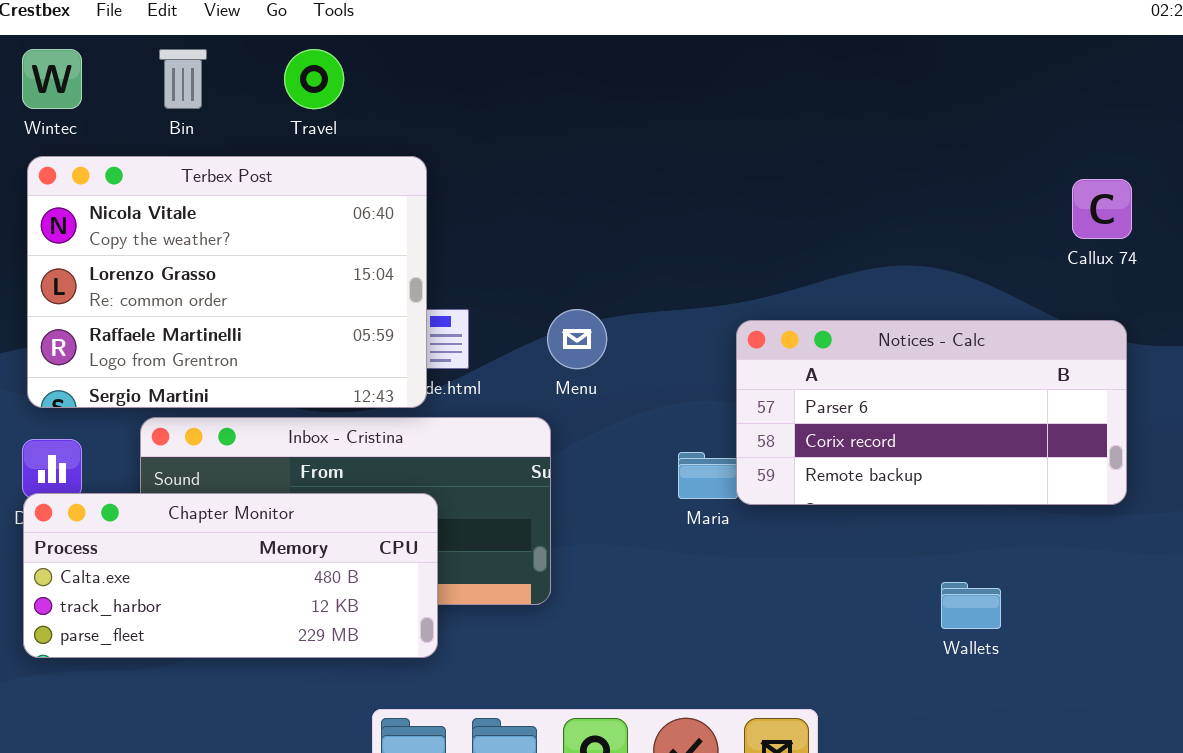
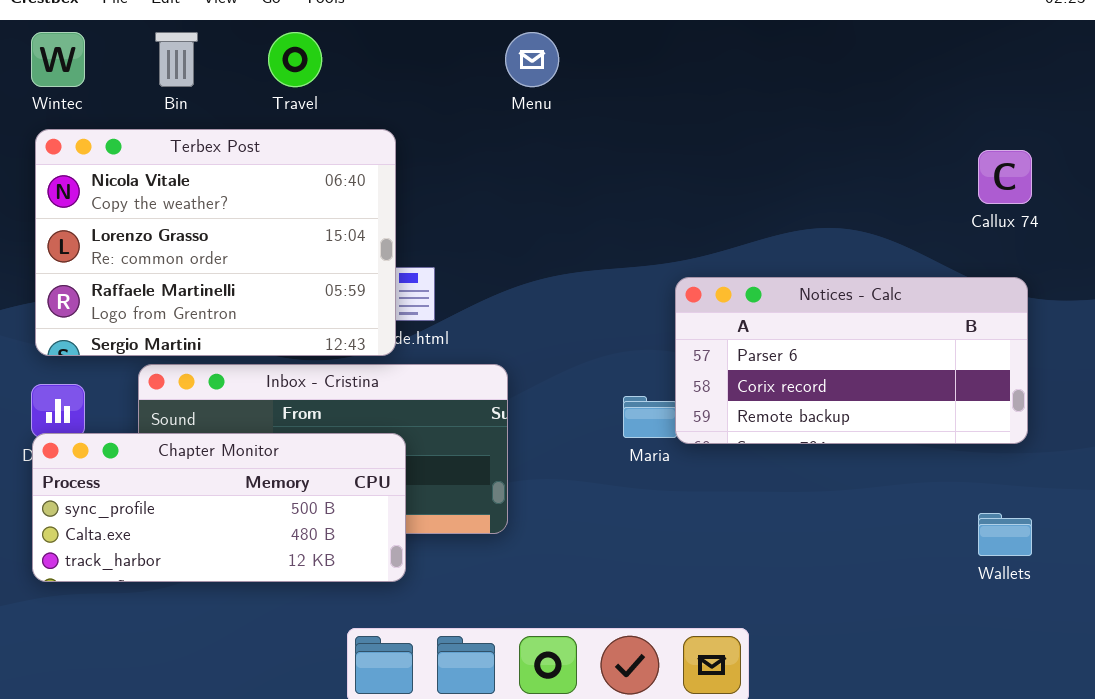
Menu: [547,309,607,369] -> [505,32,559,87], moved
Chapter Monitor: [23,493,438,658] -> [32,433,406,582], scrolled up 1 row
Wallets: [941,582,1001,629] -> [978,513,1032,556], moved

